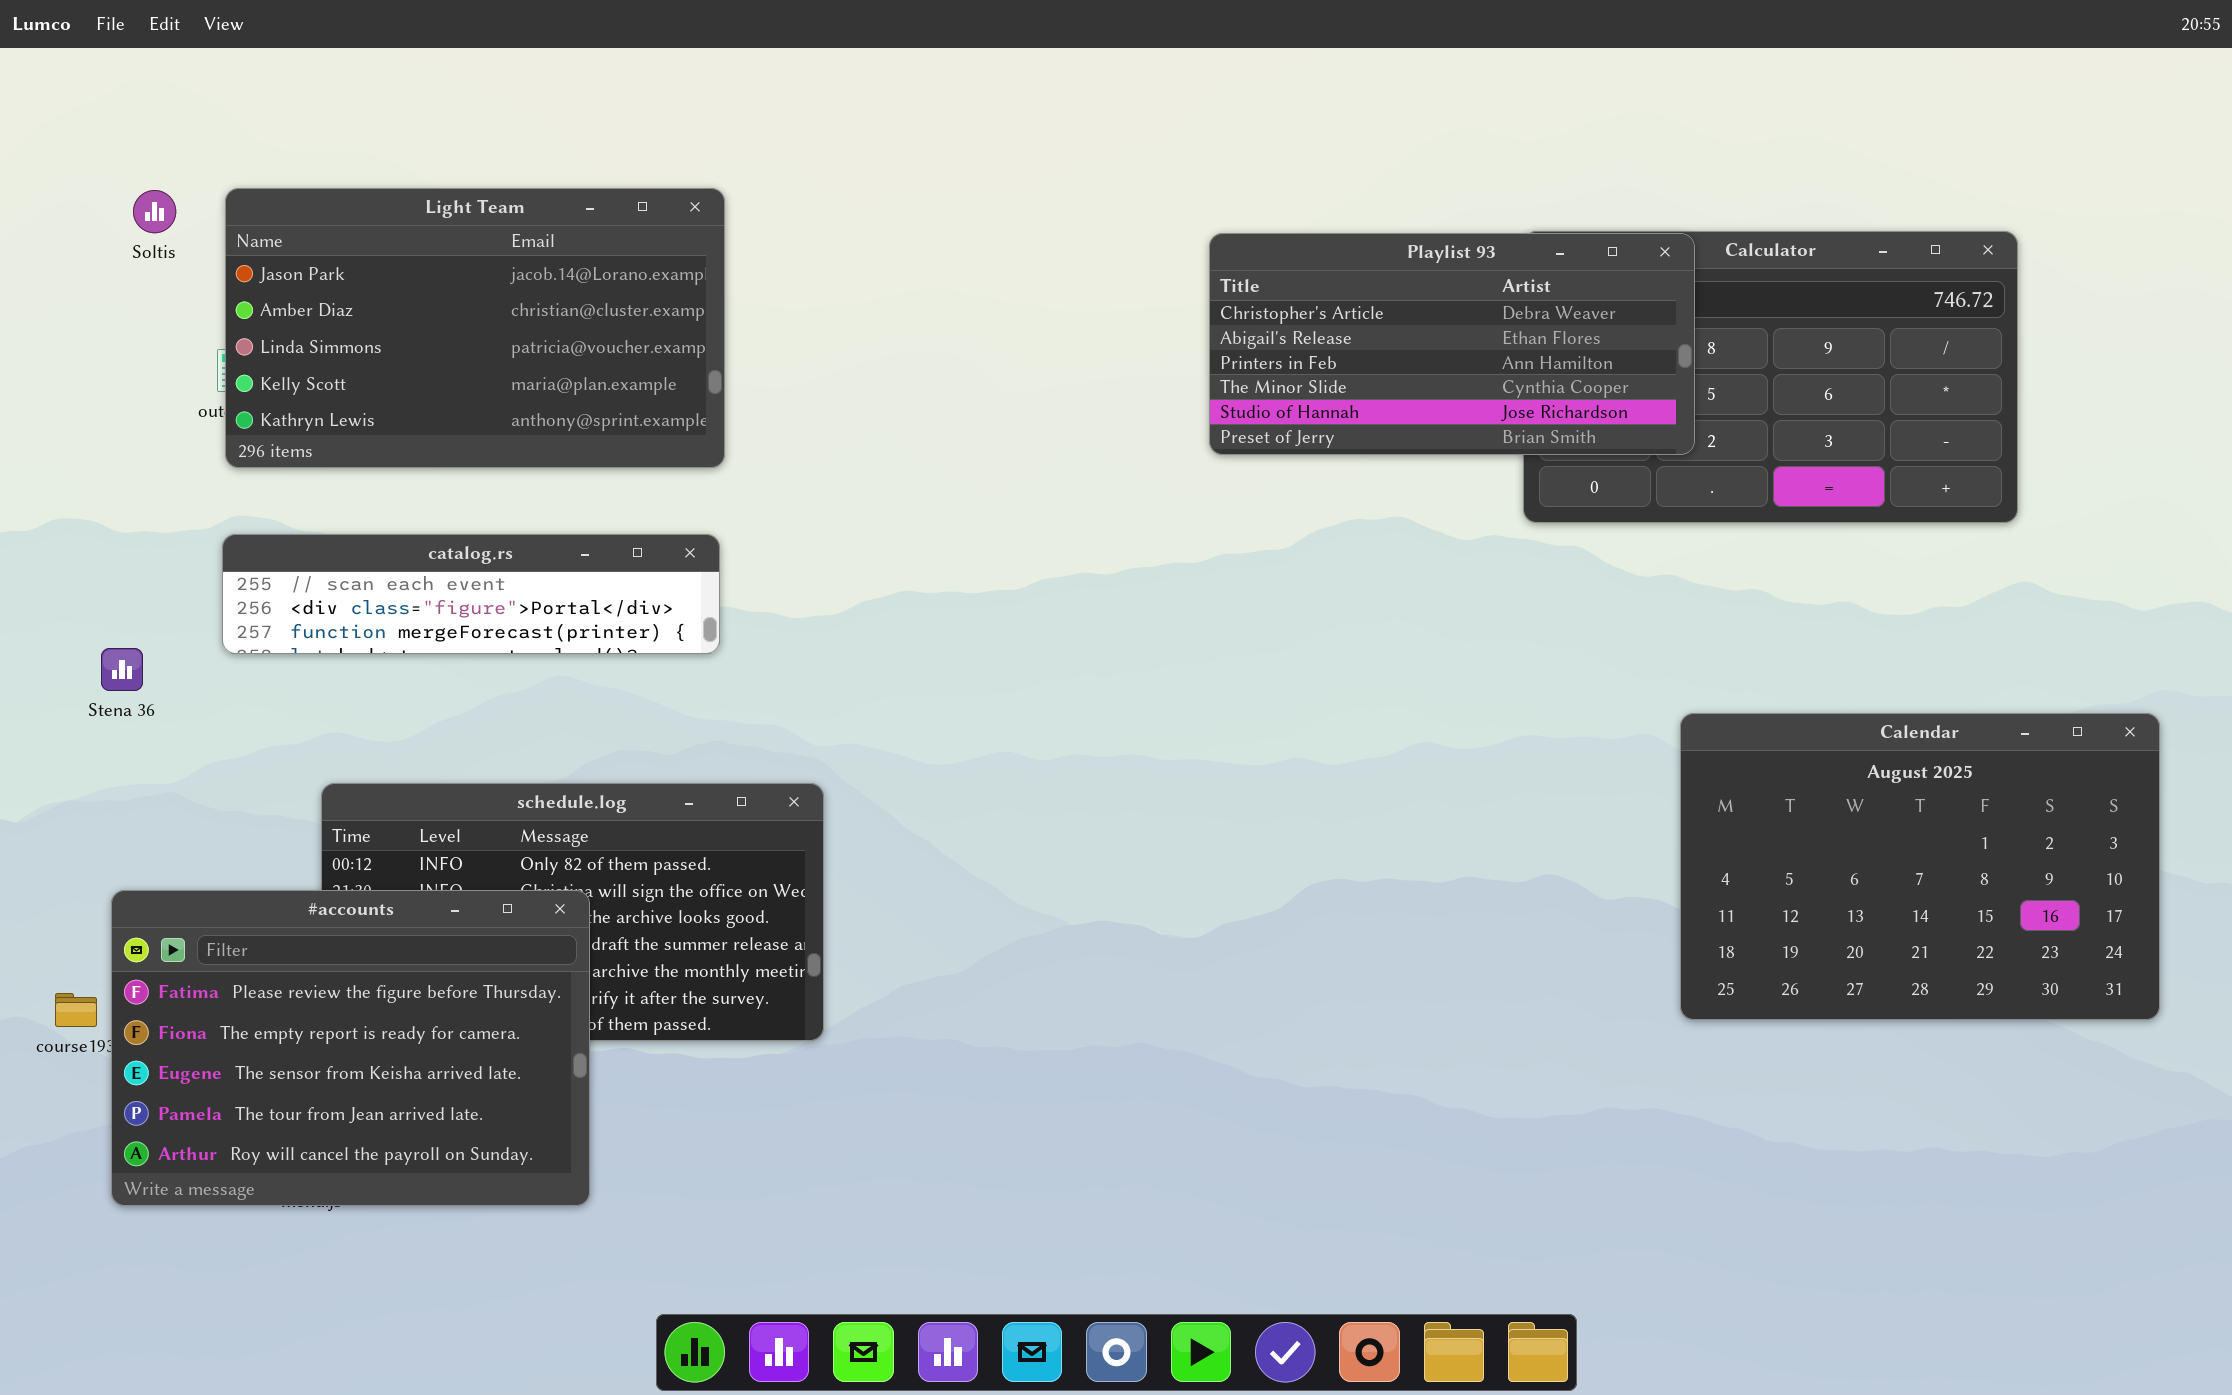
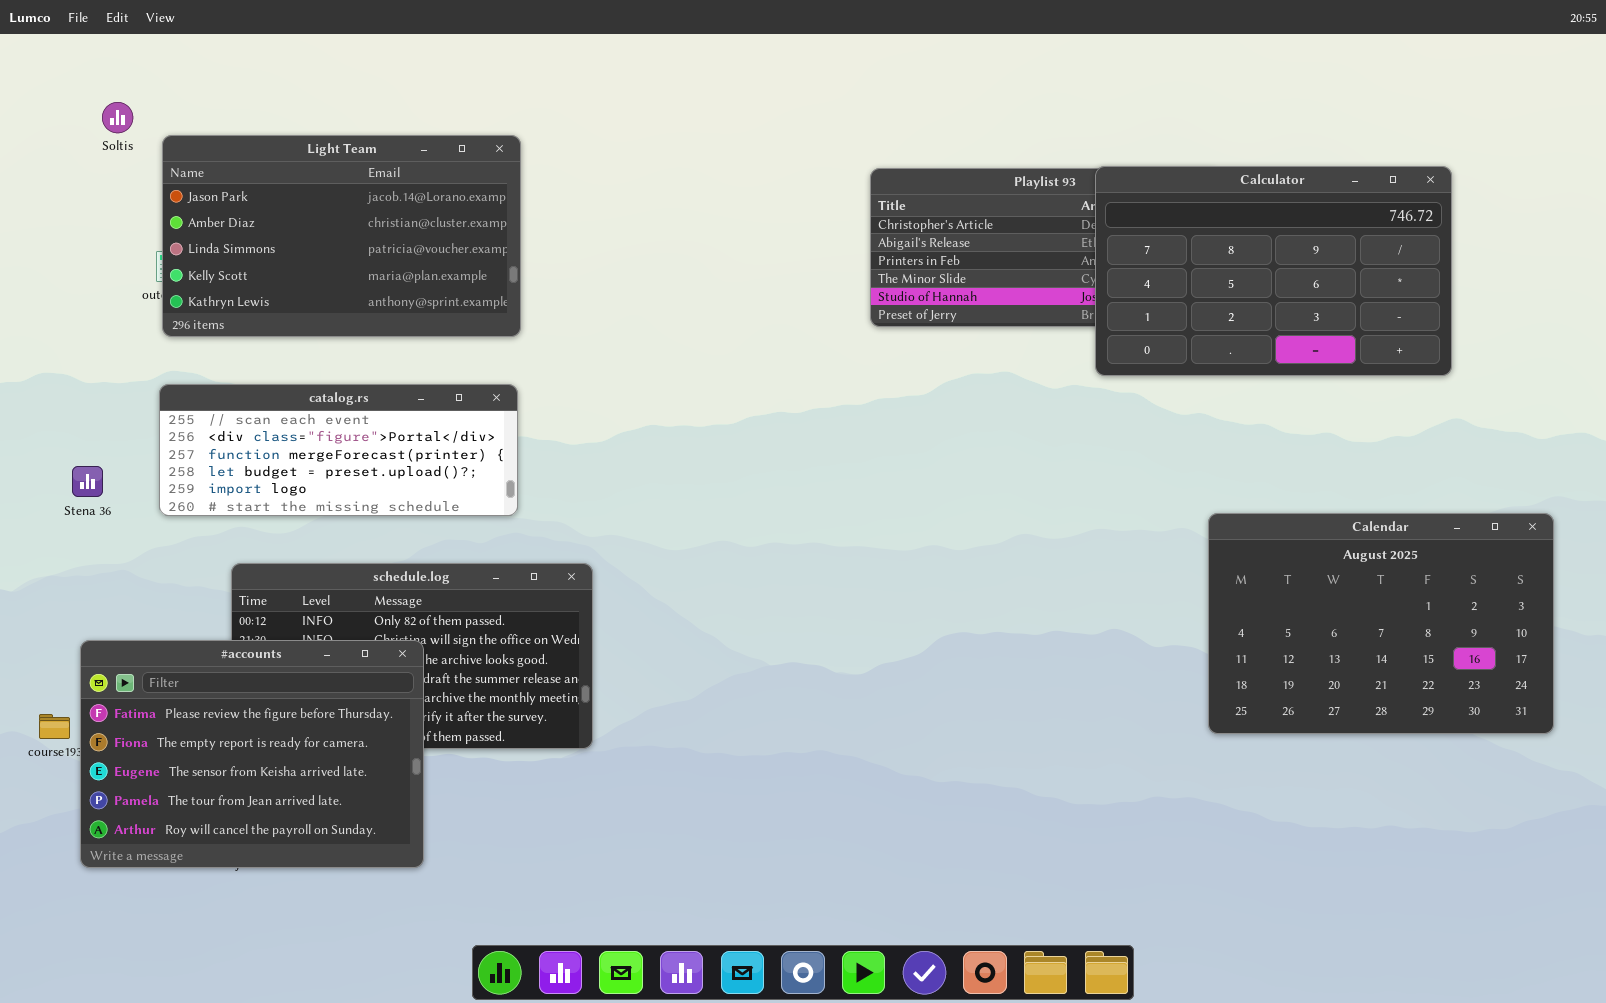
Soltis: [133,190,176,233] -> [102,102,133,133], moved
Calculator: [1523,231,2018,523] -> [1095,166,1452,376], raised
catalog.rs: [222,534,720,654] -> [159,384,518,516], resized

